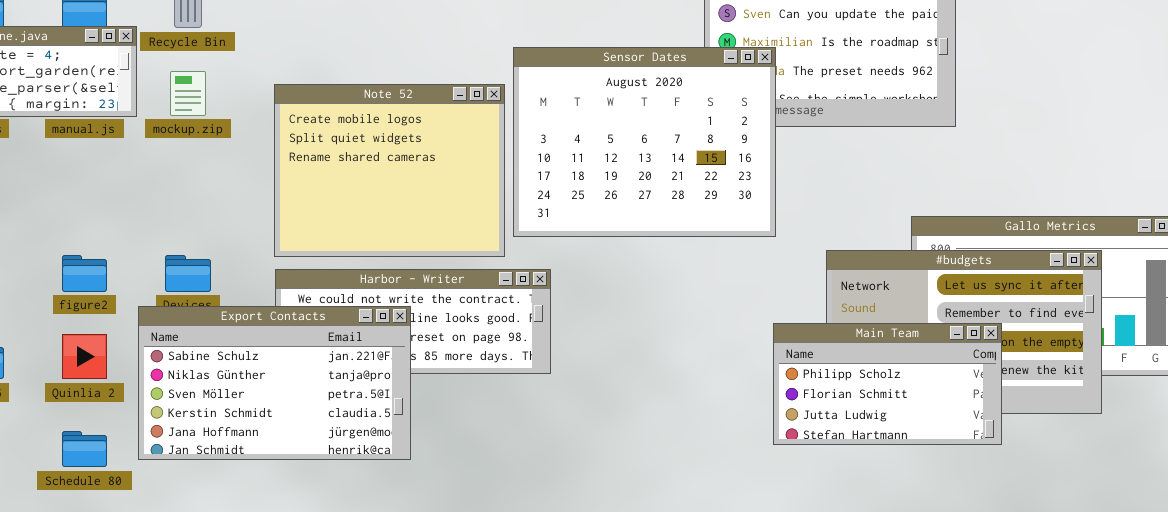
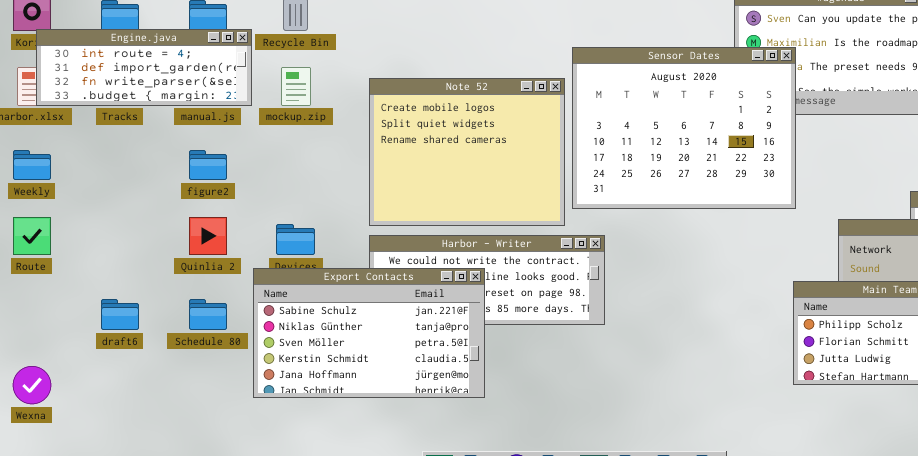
figure2: [62,255,107,292] -> [189,150,227,180], moved
Quinlia 2: [62,334,107,379] -> [189,217,227,255], moved
Schedule 80: [62,431,107,467] -> [189,299,227,330], moved

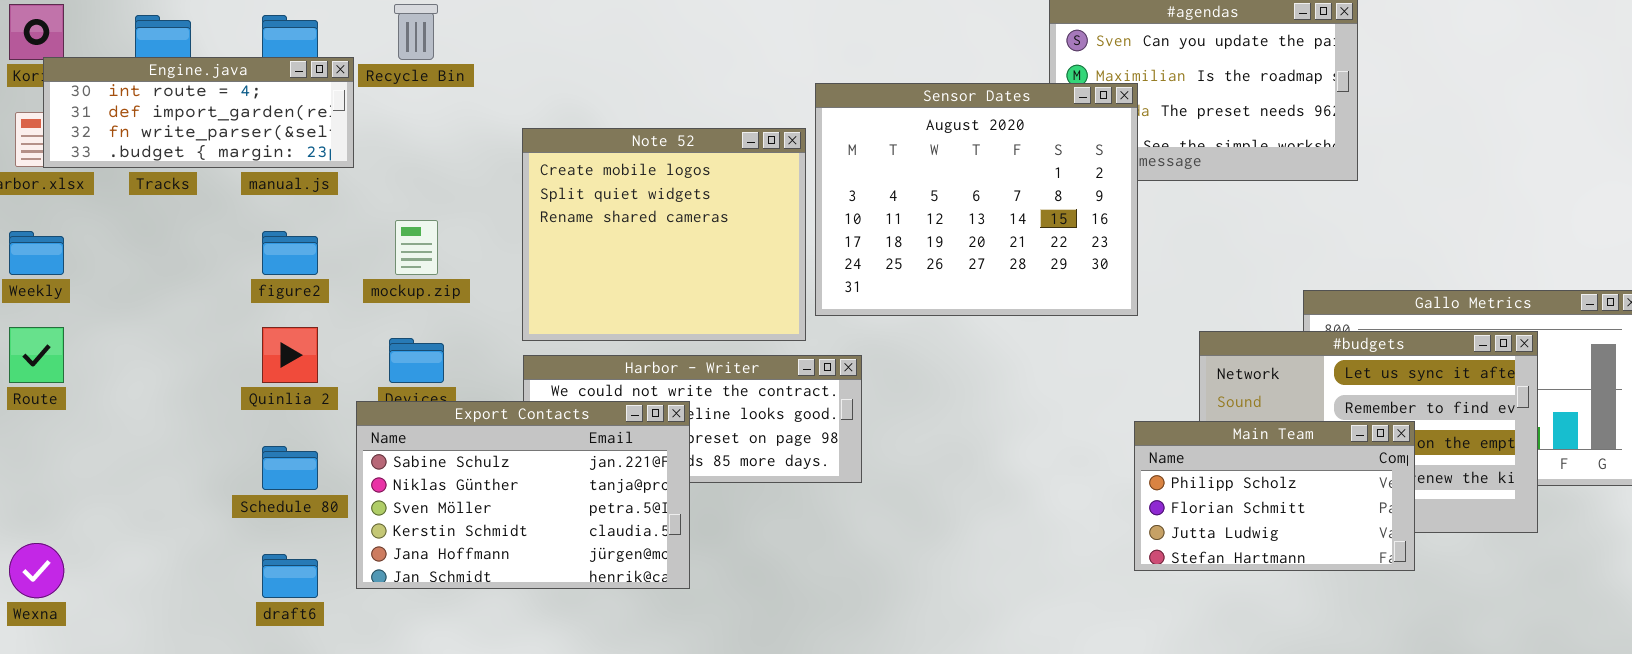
mockup.zip: [281,67,311,106] -> [395,220,438,275], moved
draft6: [101,299,139,330] -> [262,554,318,598], moved

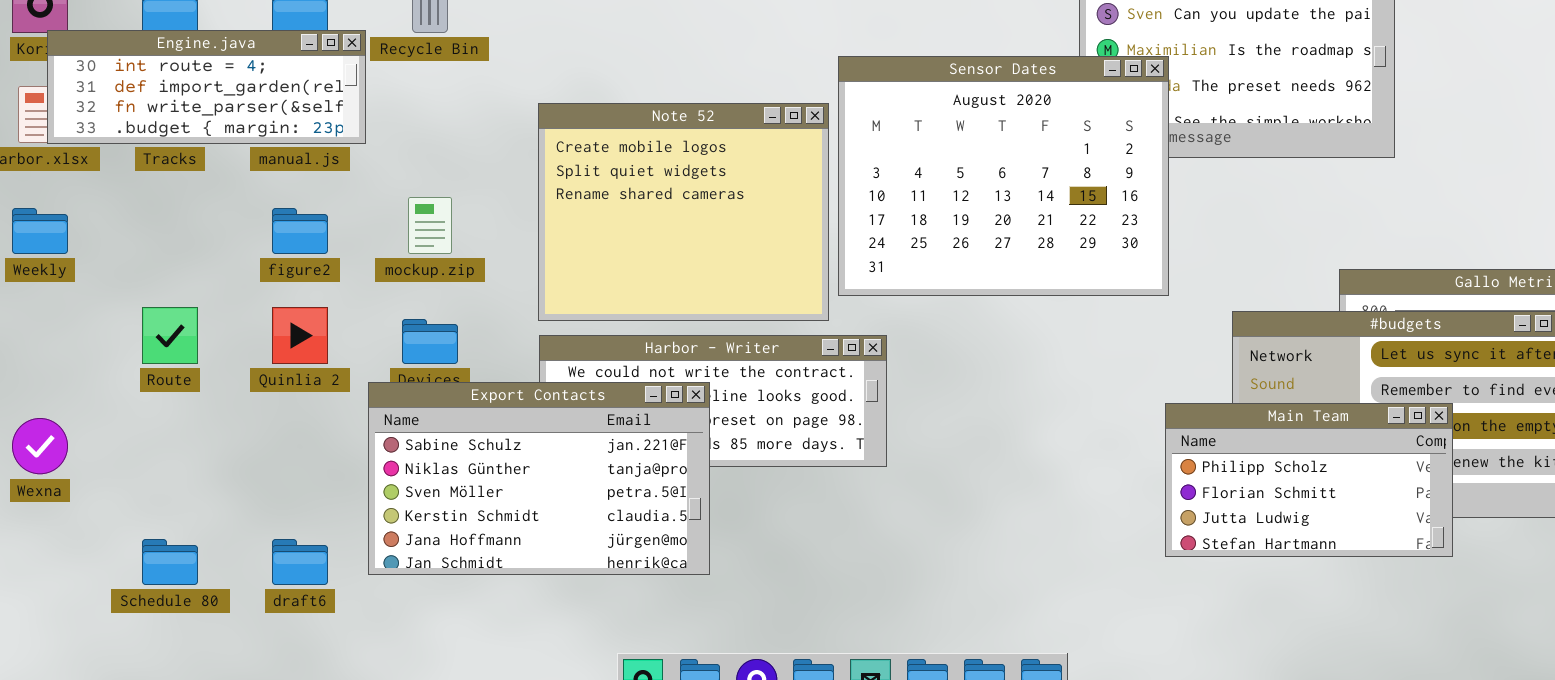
Route: [9,327,64,383] -> [142,307,198,364], moved
Schedule 80: [262,446,318,490] -> [142,539,198,585], moved
Wexna: [9,543,64,598] -> [12,418,68,474], moved

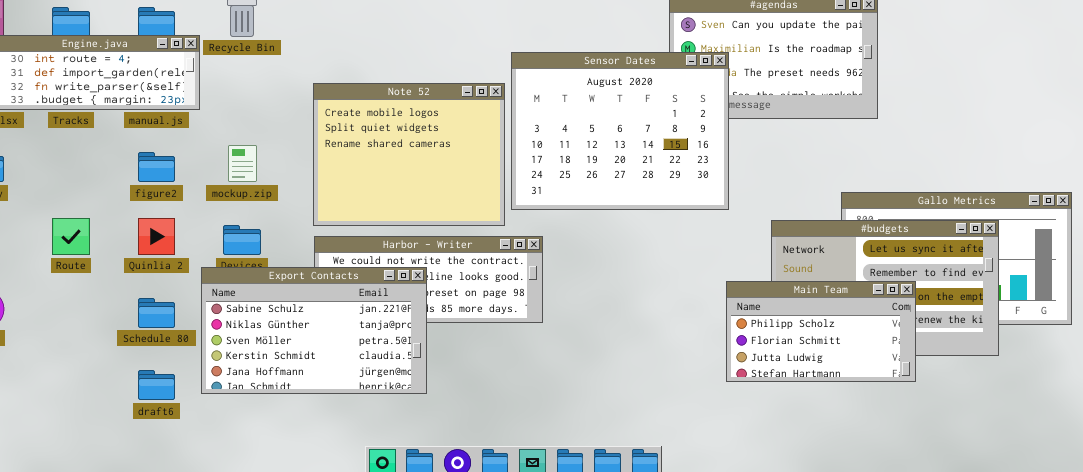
Schedule 80: [142,539,198,585] -> [138,298,175,328], moved

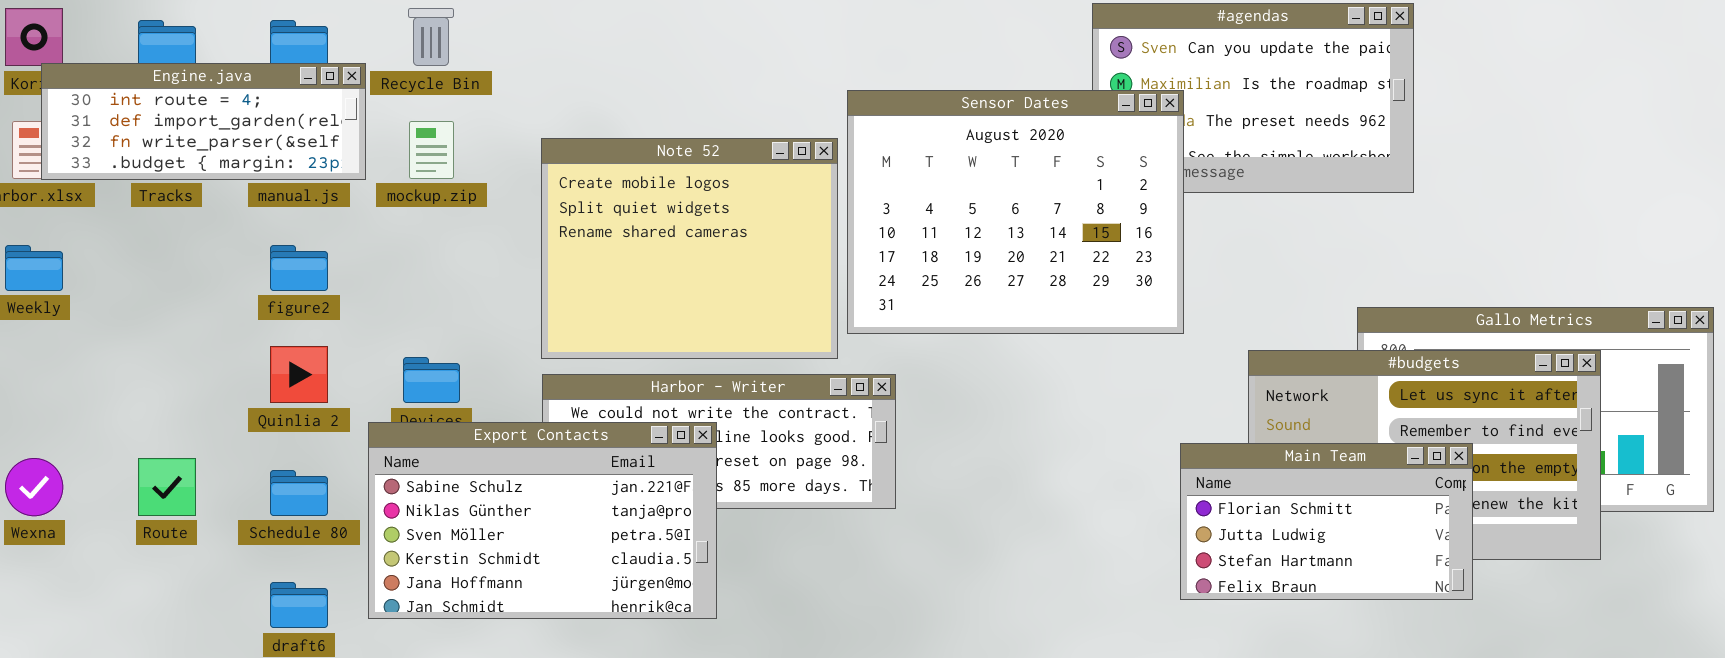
mockup.zip: [228,145,257,182] -> [409,121,454,179], moved
Route: [52,218,90,255] -> [138,458,196,516], moved
Main Team: [726,281,916,382] -> [1180,443,1473,600], scrolled down 1 row

